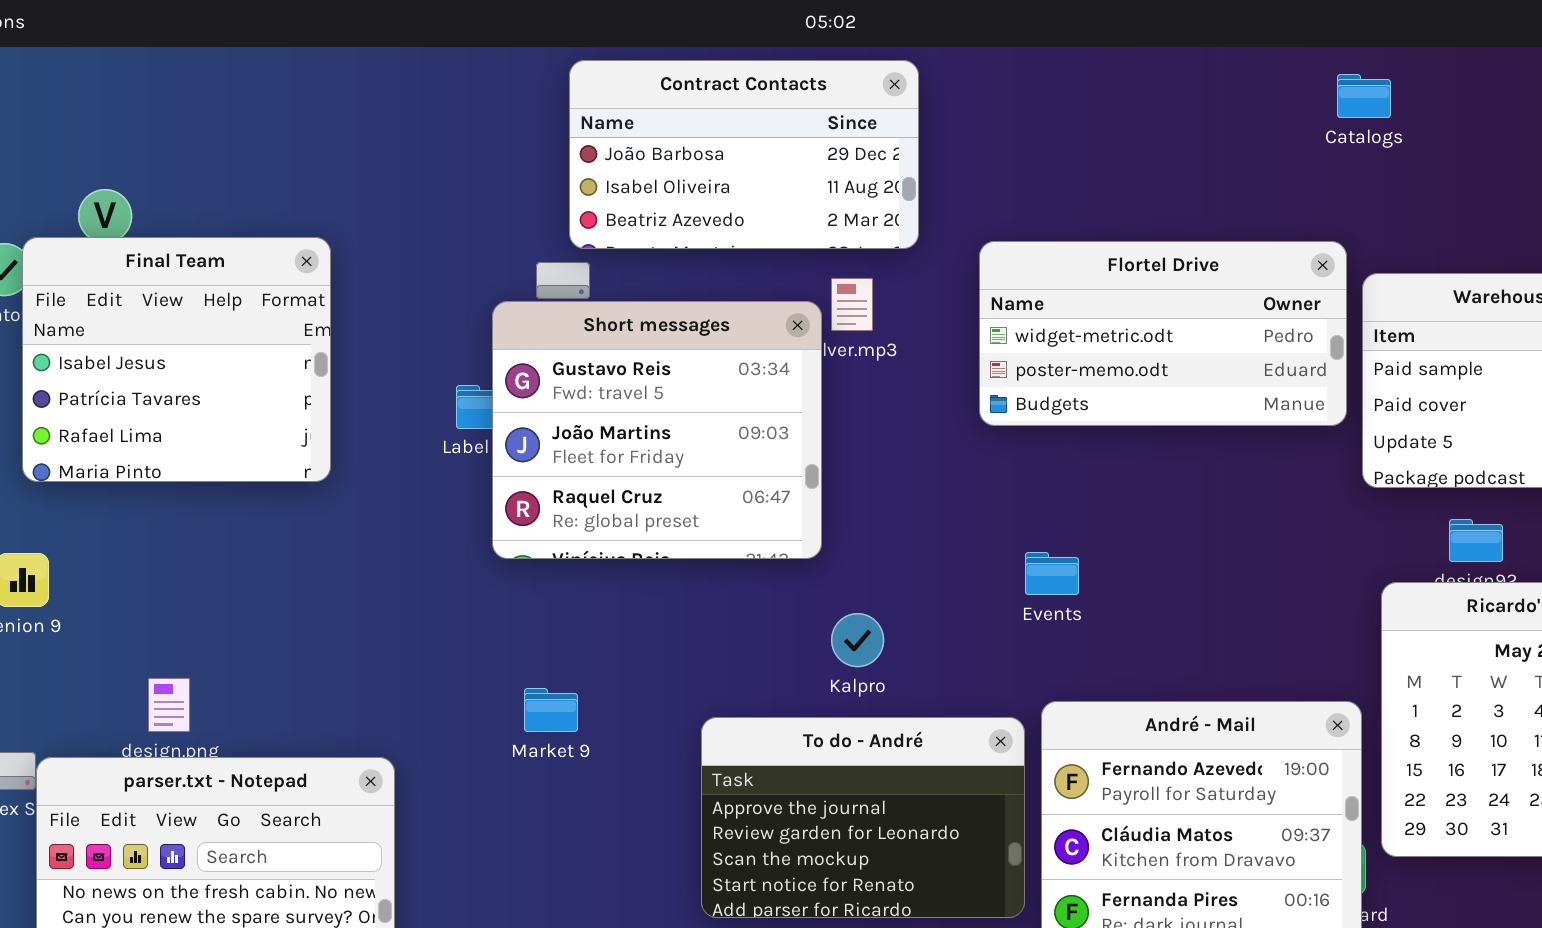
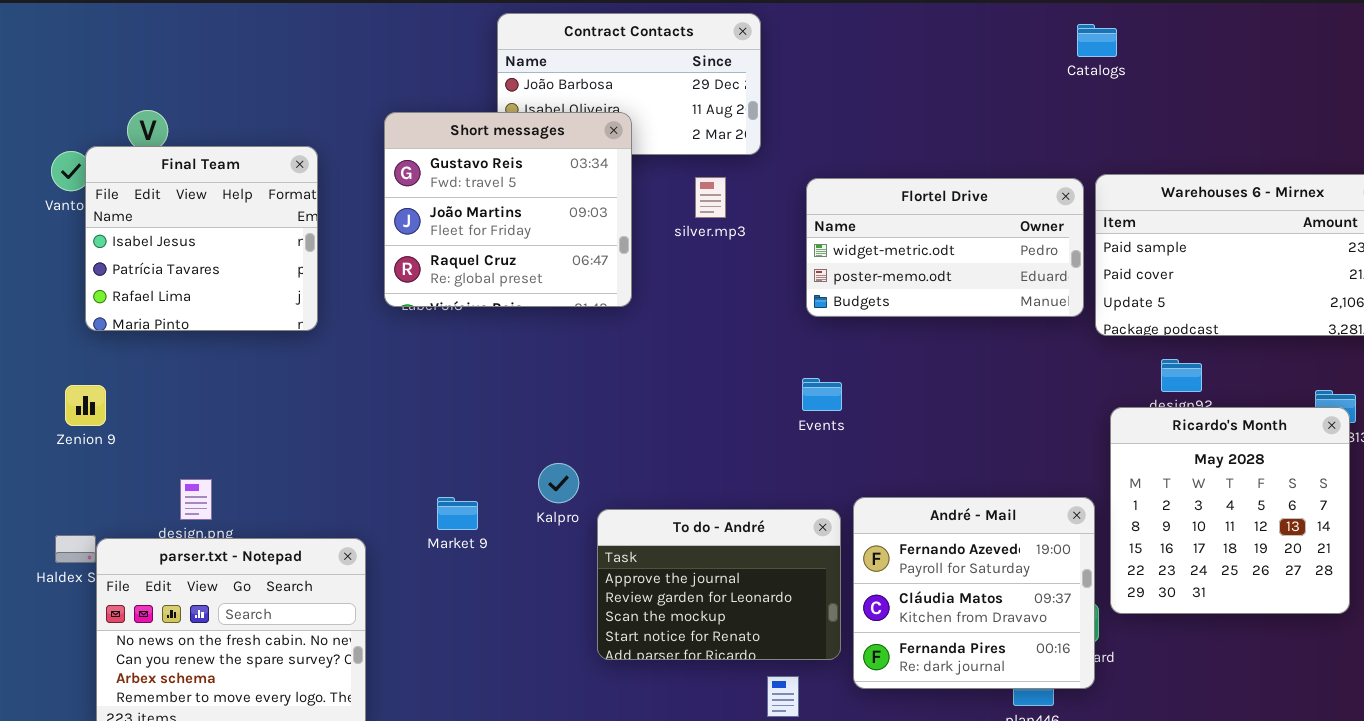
Flortel Drive: [979,241,1347,426] -> [806,178,1084,317], moved
Short messages: [492,301,822,559] -> [384,112,632,307], moved
Events: [1025,552,1079,595] -> [802,378,842,411], moved
Kalpro: [831,613,884,667] -> [538,463,579,503], moved
Market 9: [524,688,578,732] -> [437,497,478,530], moved

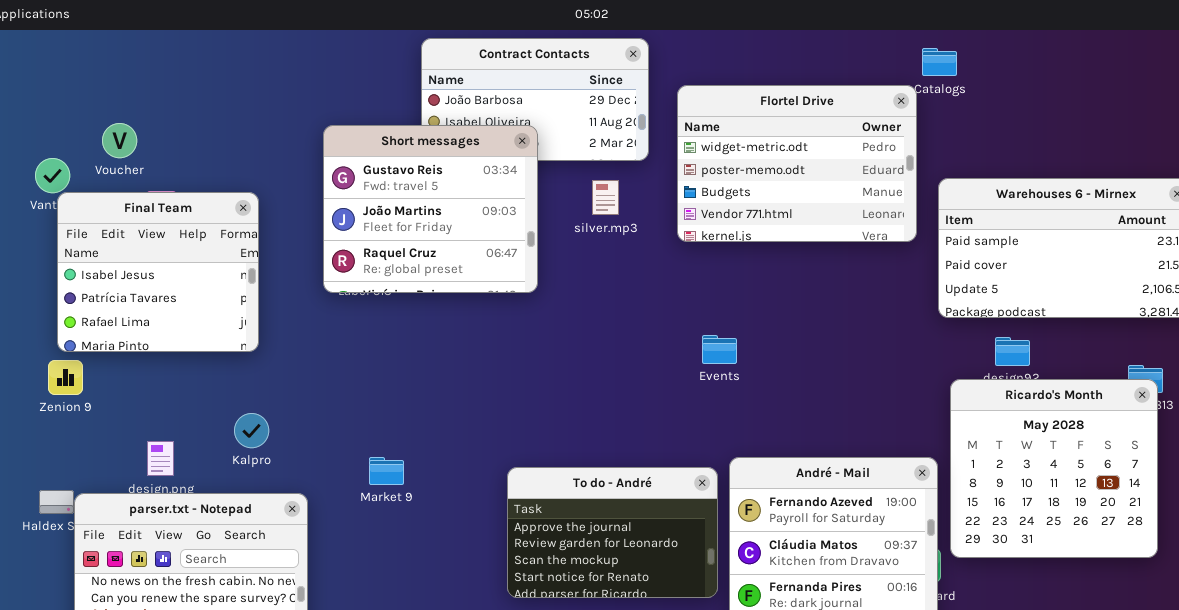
Final Team: [85,146,318,331] -> [57,192,259,352], moved
Flortel Drive: [806,178,1084,317] -> [677,85,917,242], moved, resized
Events: [802,378,842,411] -> [702,335,737,364], moved
Kalpro: [538,463,579,503] -> [234,413,269,448], moved

